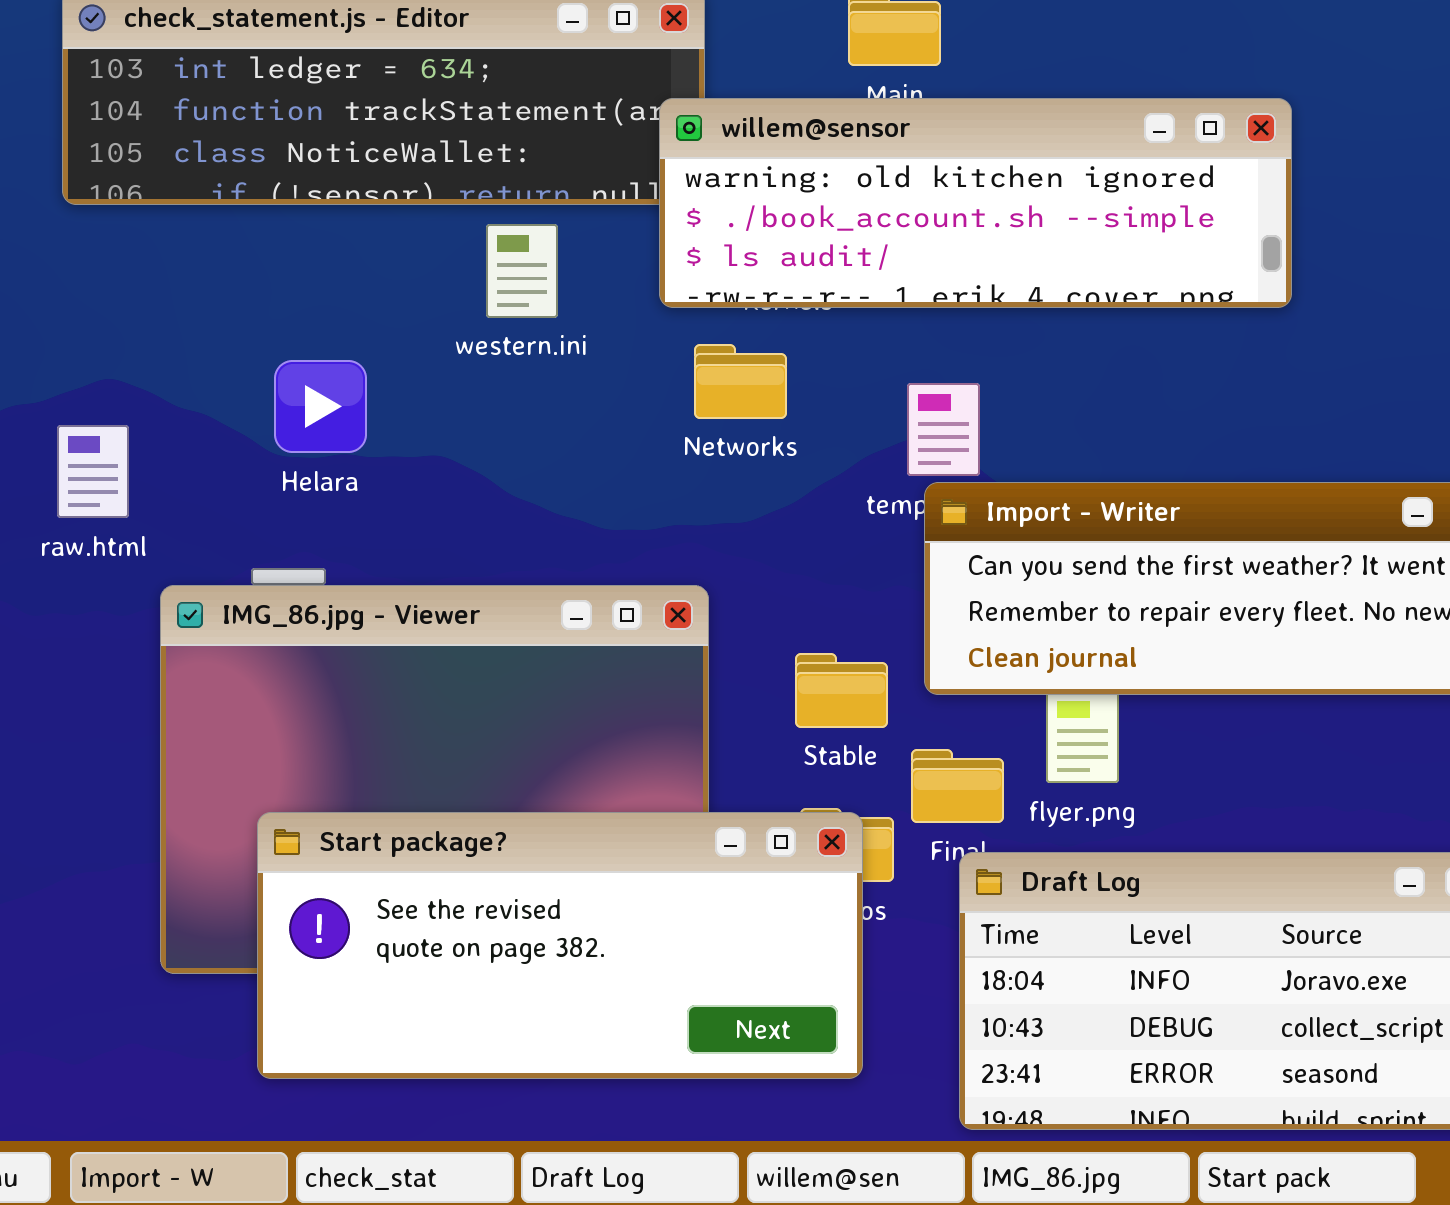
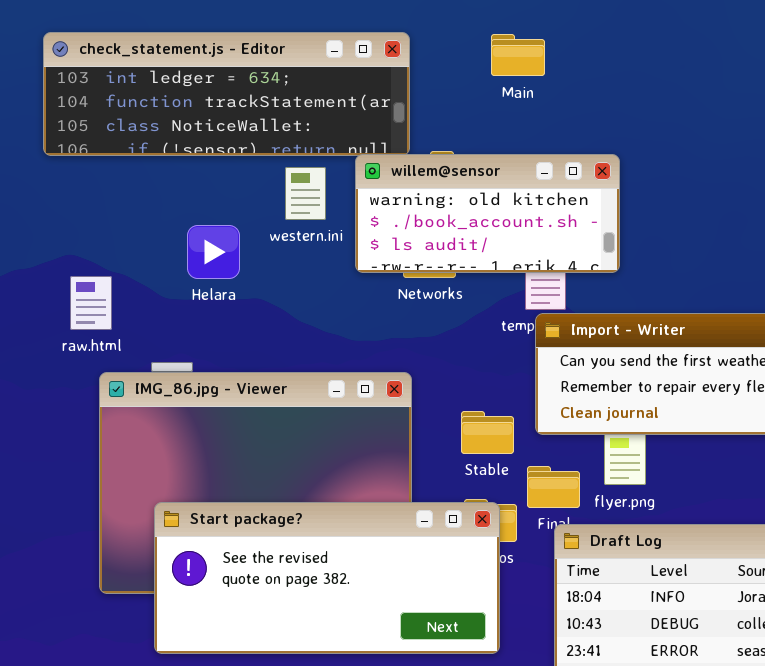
willem@sensor: [659,98,1292,308] -> [355,154,620,273], moved, resized
Helara: [274,360,367,453] -> [187,225,240,279], moved
raw.html: [57,425,129,518] -> [70,276,112,330], moved

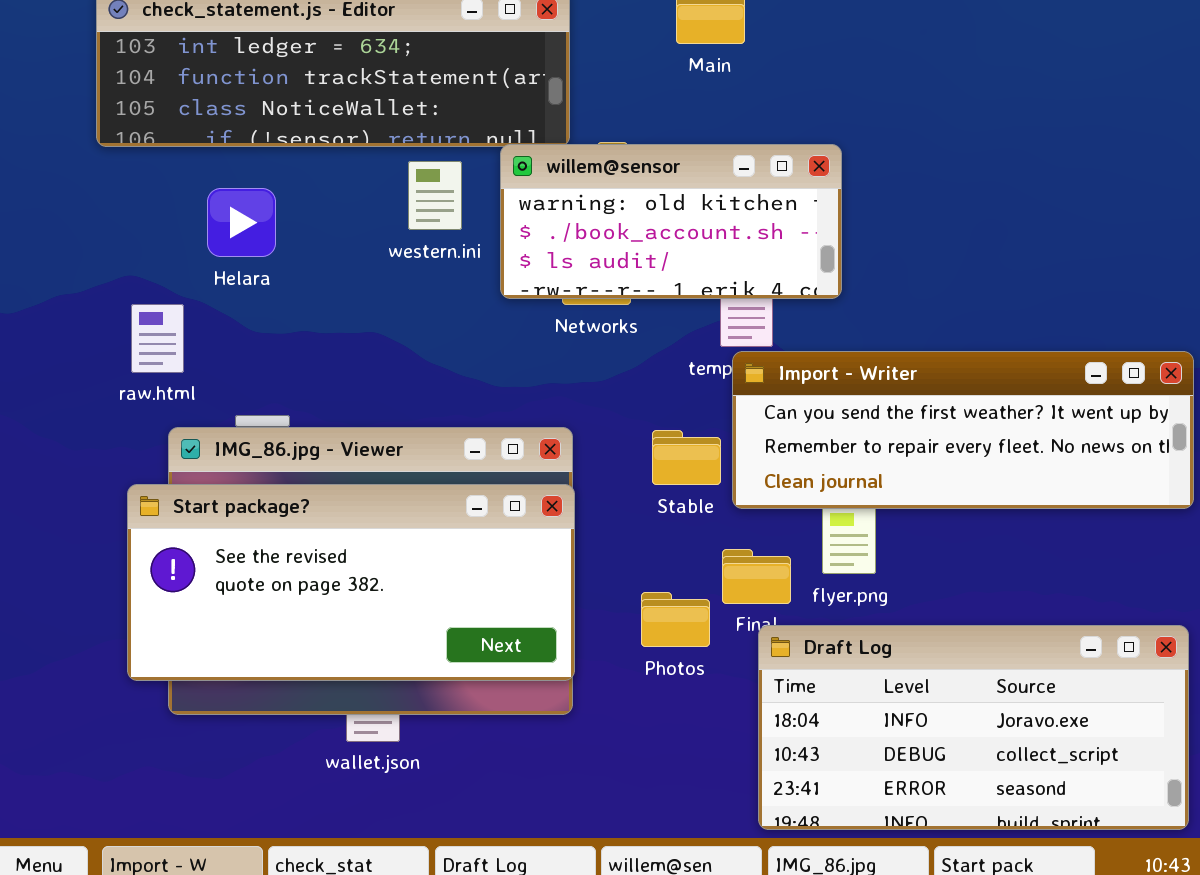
Helara: [187,225,240,279] -> [207,188,276,257], moved
Stable: [461,411,514,454] -> [652,430,721,485], moved
Start package?: [154,502,500,654] -> [127,484,575,681], moved

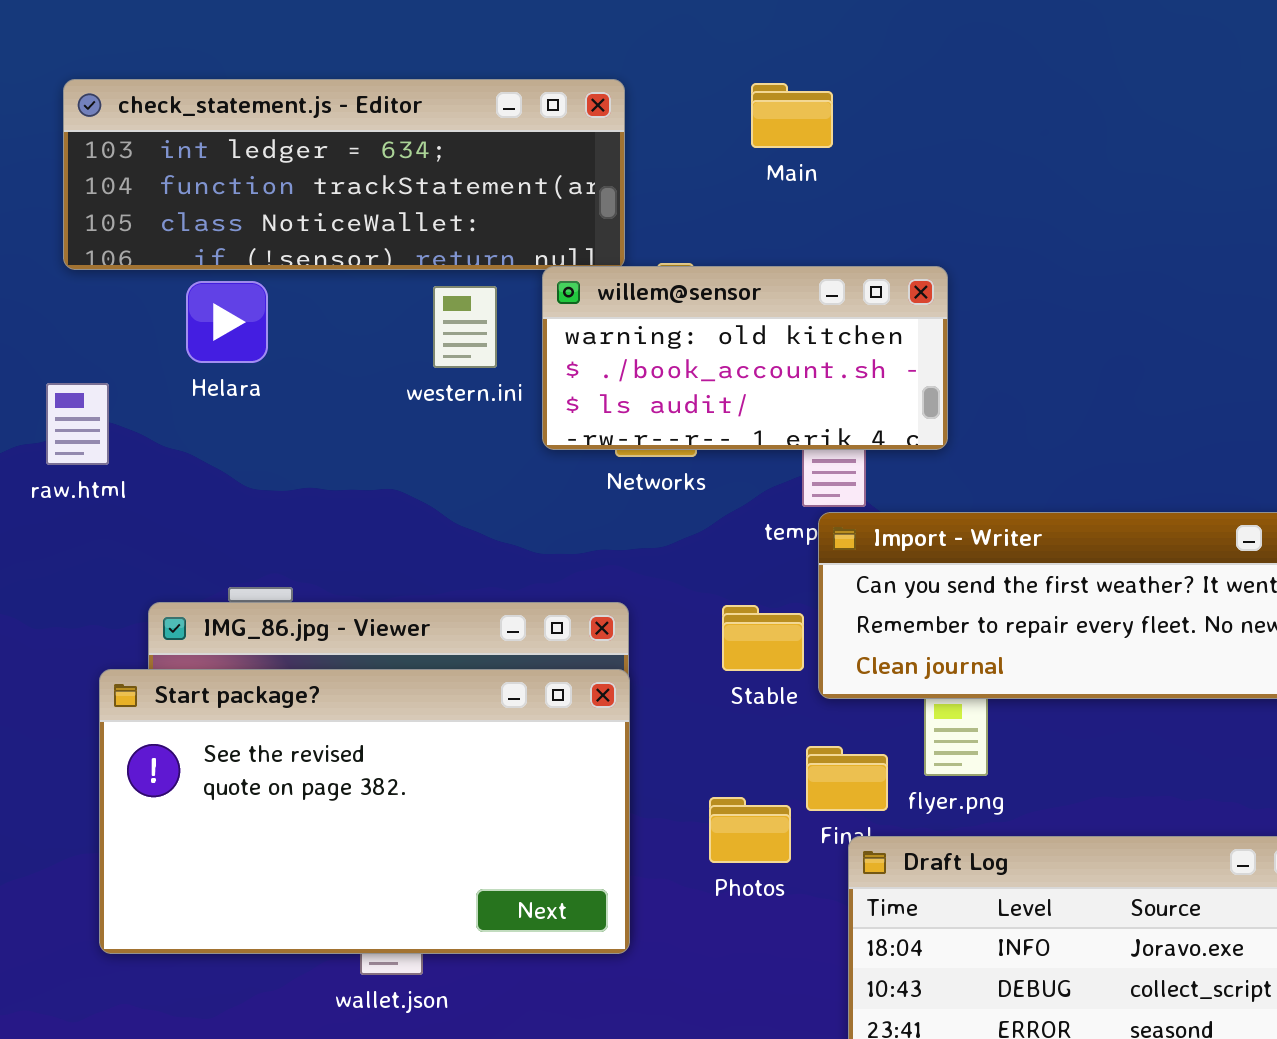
Helara: [207,188,276,257] -> [186,281,268,363], moved
raw.html: [131,304,184,373] -> [46,383,109,465], moved
Start package?: [127,484,575,681] -> [99,669,630,954], resized

